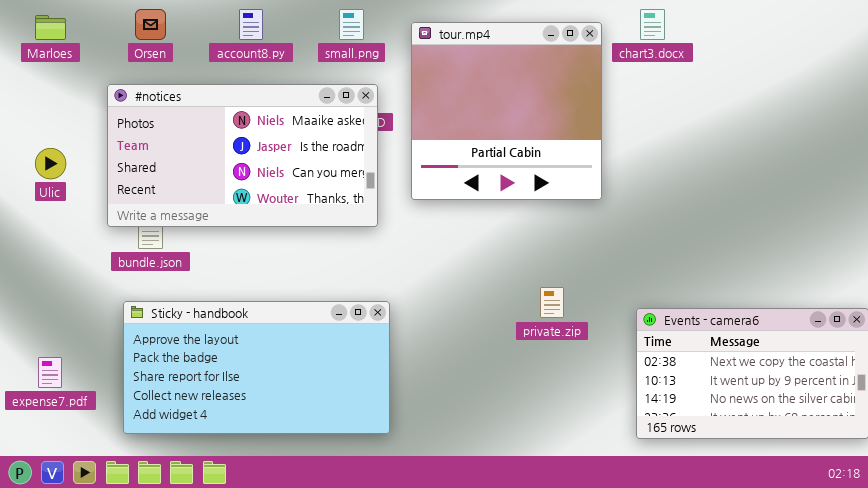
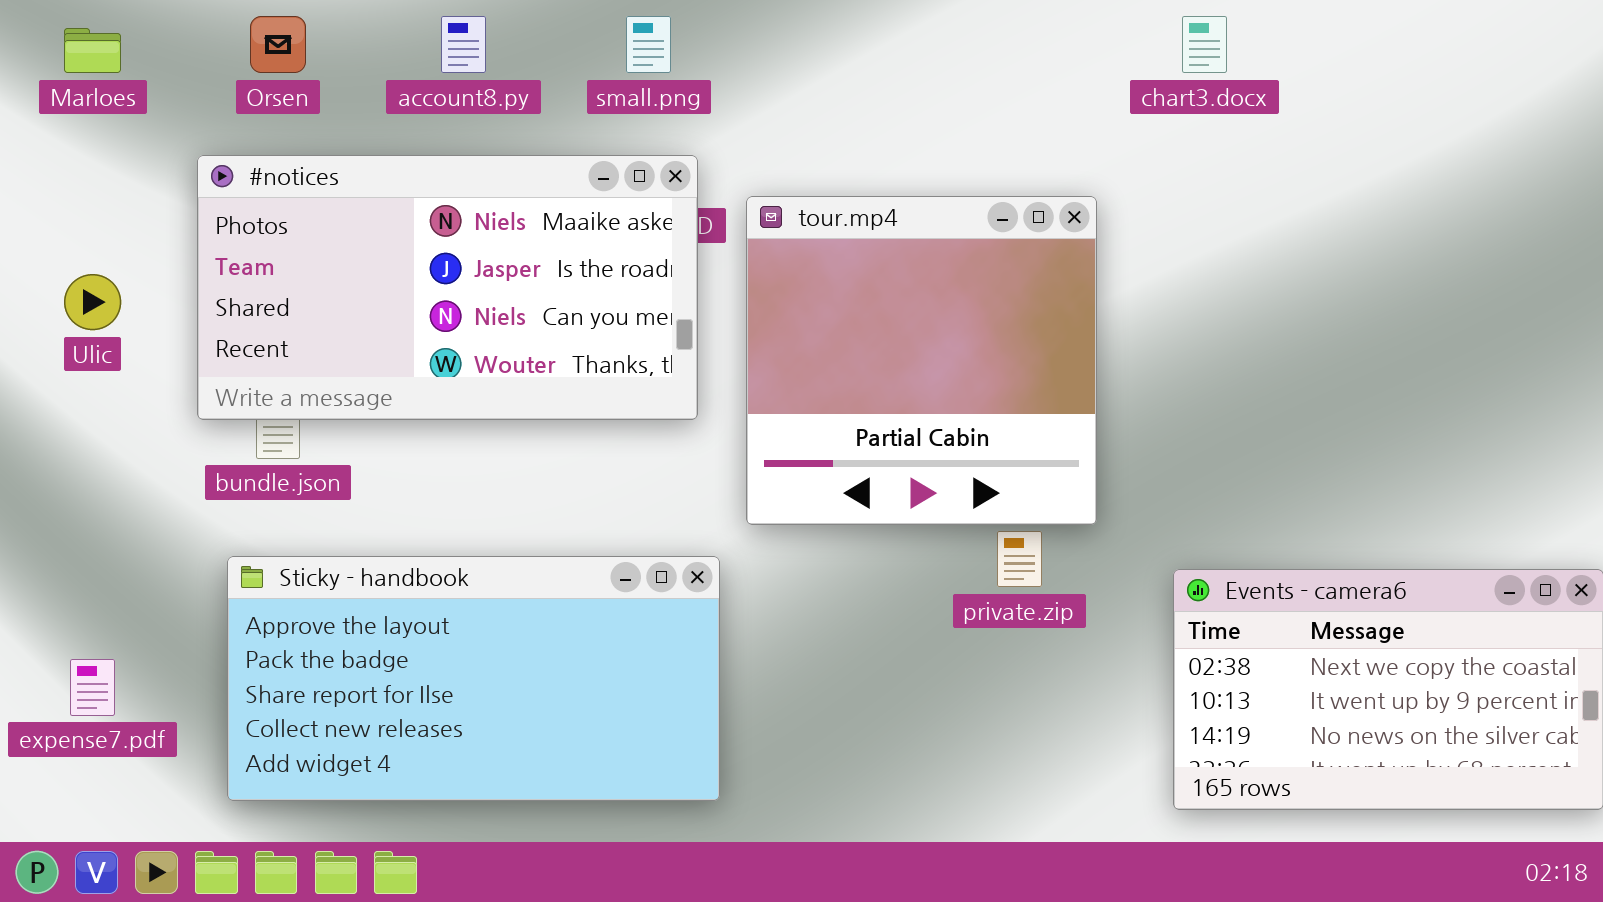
tour.mp4: [411,22,602,200] -> [746,196,1097,525], moved

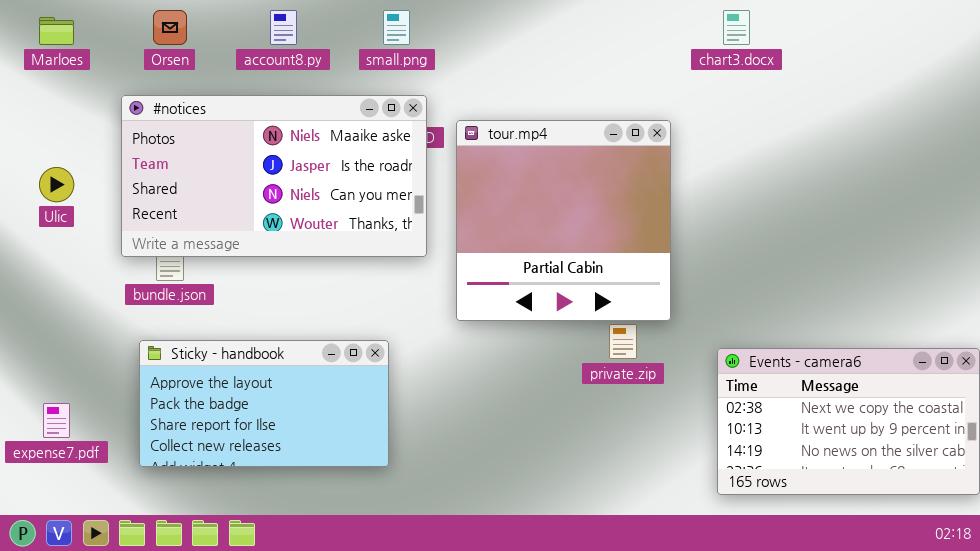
Sticky - handbook: [227,556,720,801] -> [139,340,389,467], resized

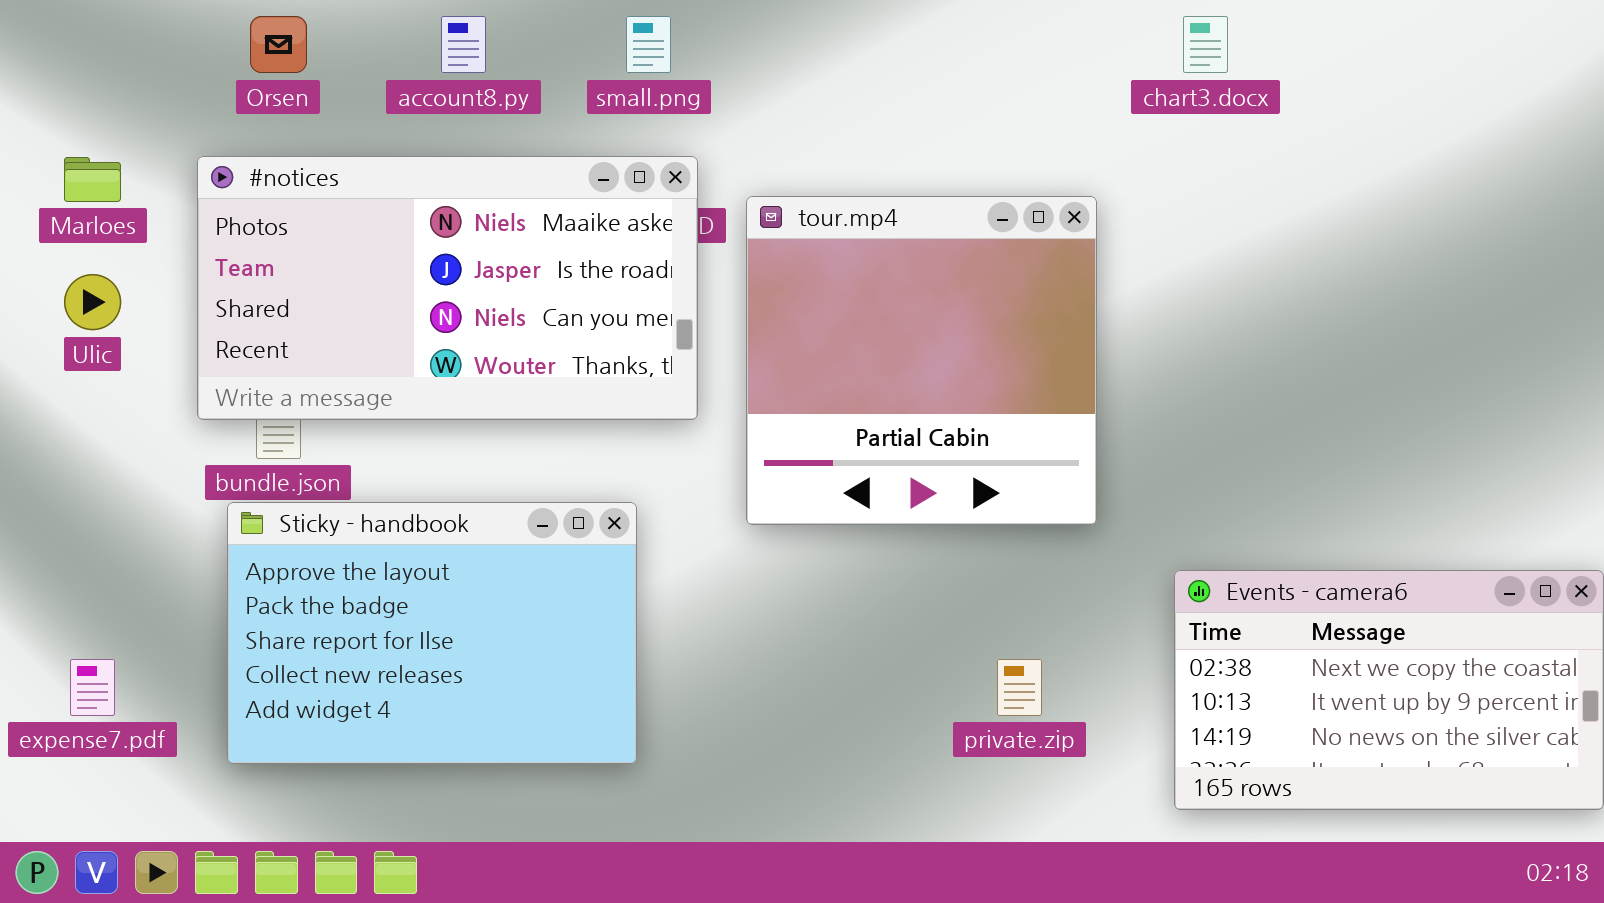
Marloes: [39,17,74,45] -> [64,157,121,202], moved
private.zip: [609,324,637,359] -> [997,659,1042,716], moved
Sticky - handbook: [139,340,389,467] -> [227,502,637,764], resized

